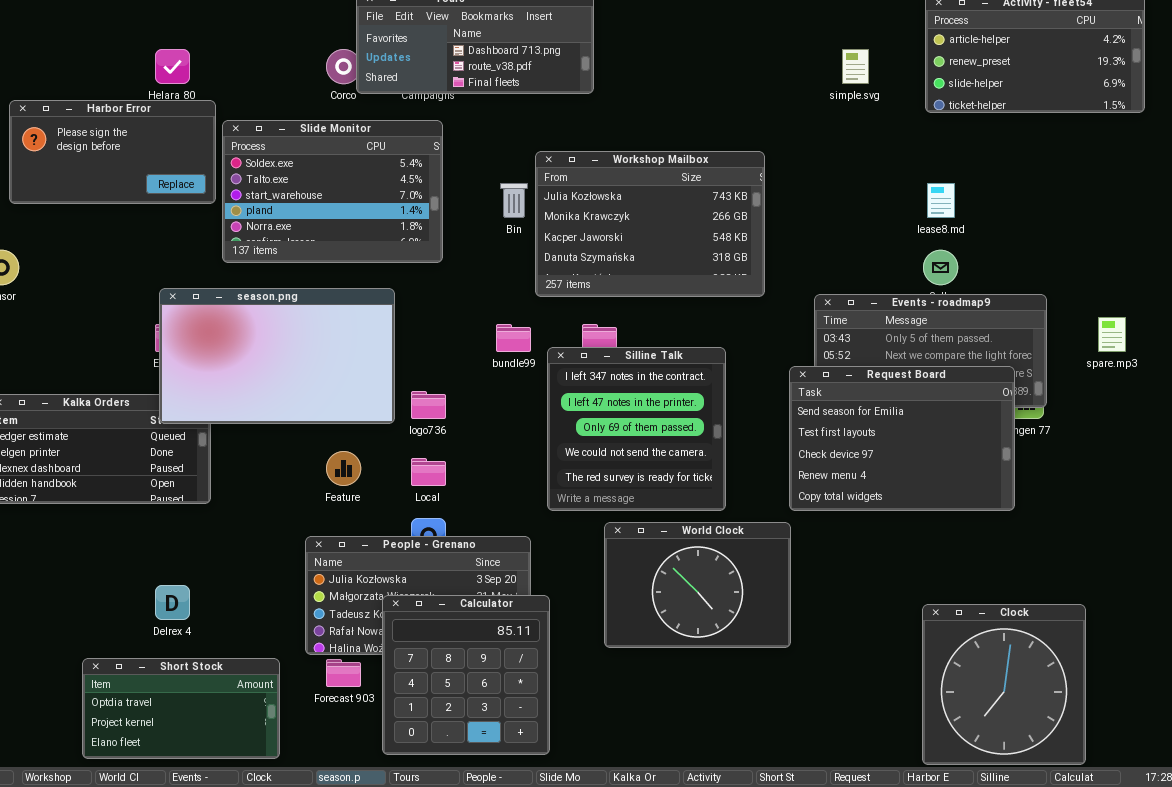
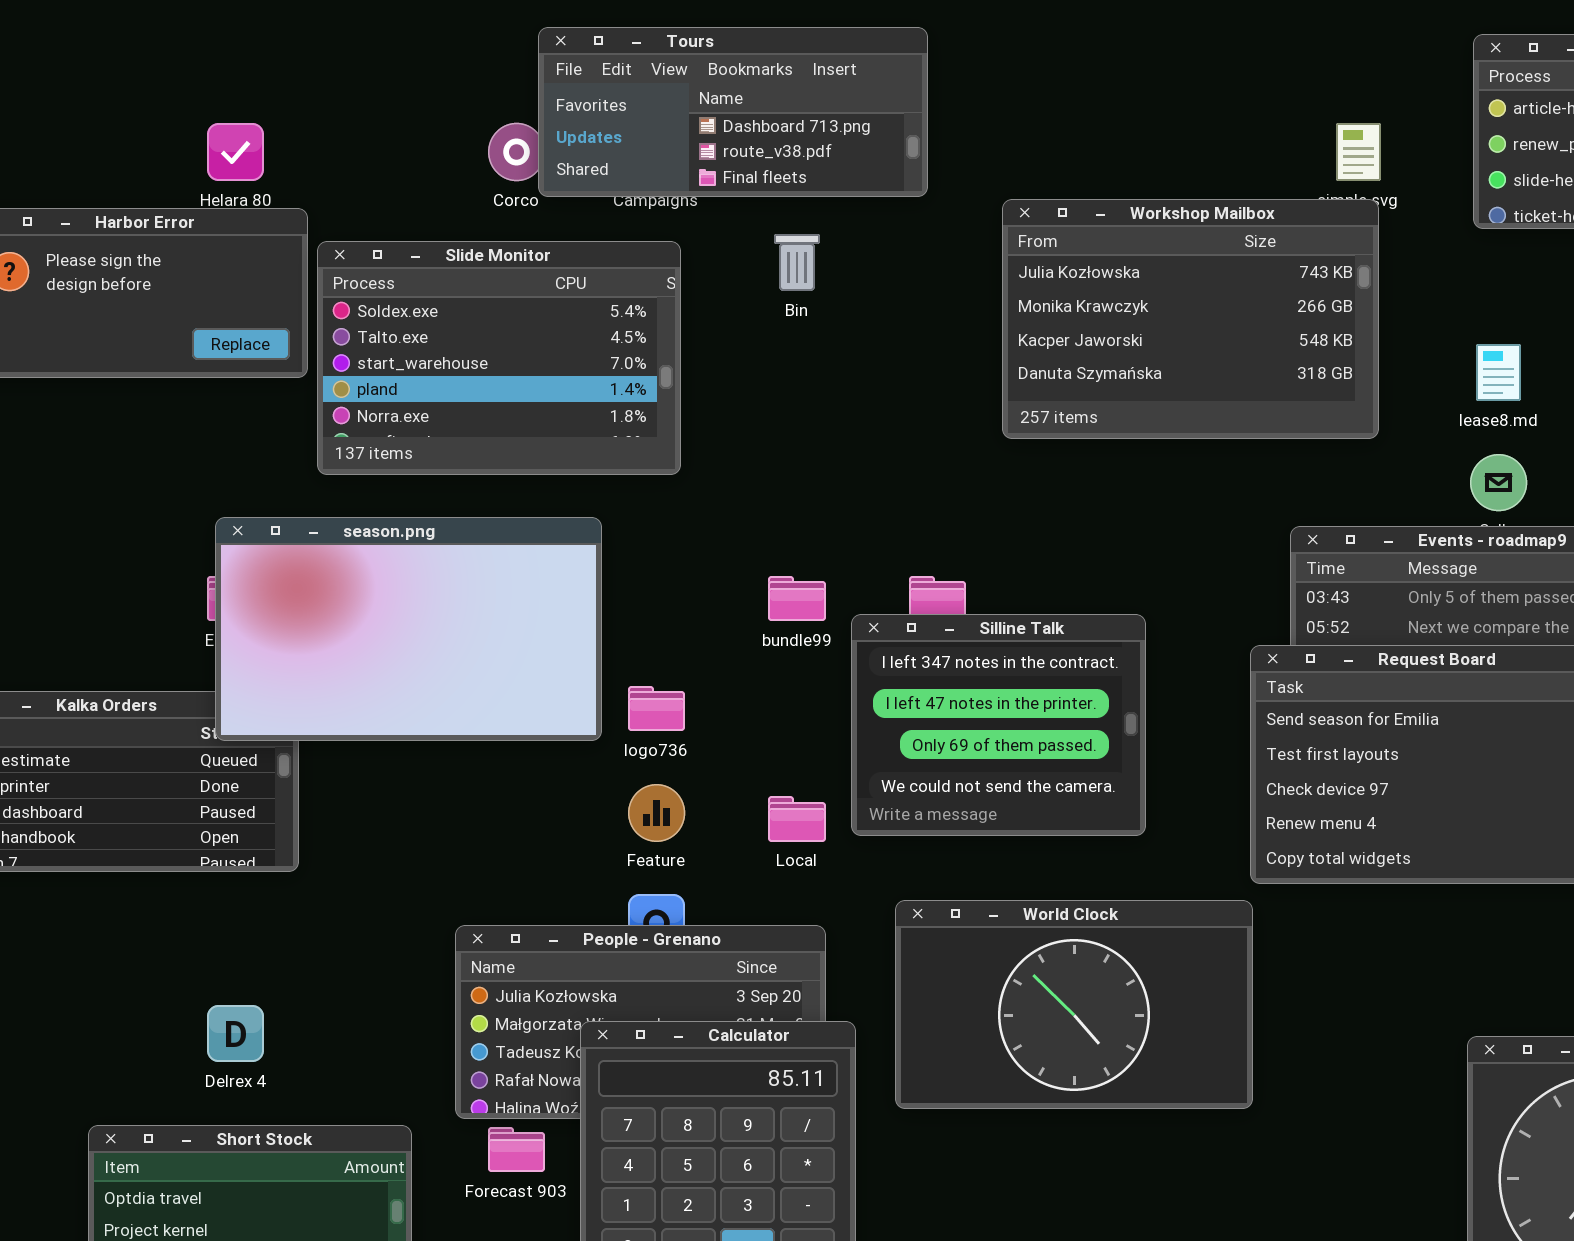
Workshop Mailbox: [535,151,765,297] -> [1002,199,1379,439], moved
Bin: [500,183,528,218] -> [774,234,820,291], moved
Silline Talk: [547,347,726,511] -> [851,614,1146,836], resized
Feature: [326,451,361,486] -> [628,784,685,842], moved
Local: [411,458,446,486] -> [768,796,826,842], moved
World Clock: [604,522,791,648] -> [895,900,1253,1109], resized

